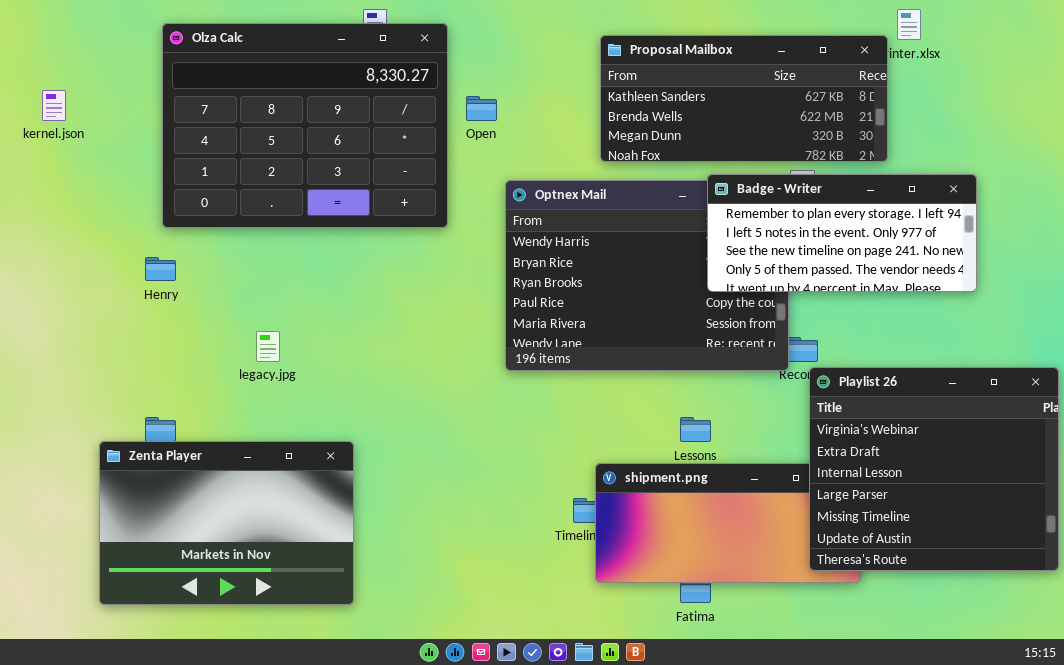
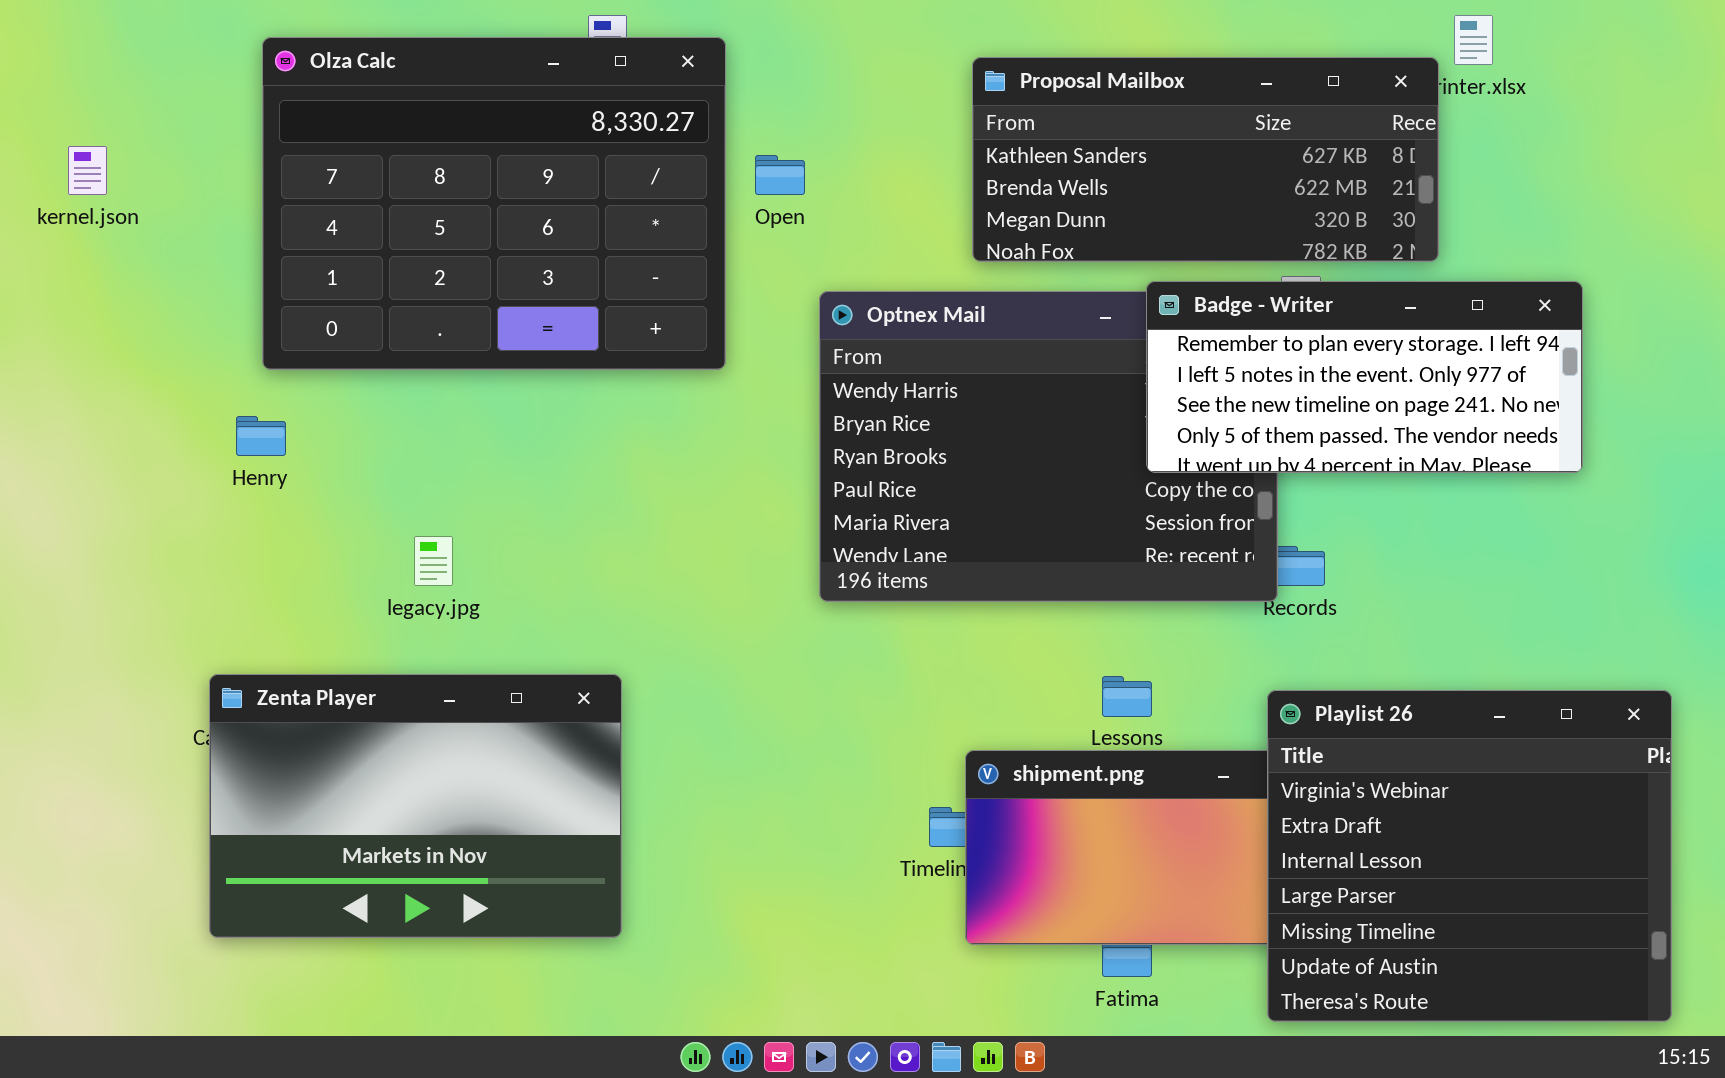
Playlist 26: [809,367,1059,571] -> [1267,690,1672,1022], moved
Zenta Player: [99,441,354,605] -> [209,674,622,938], moved

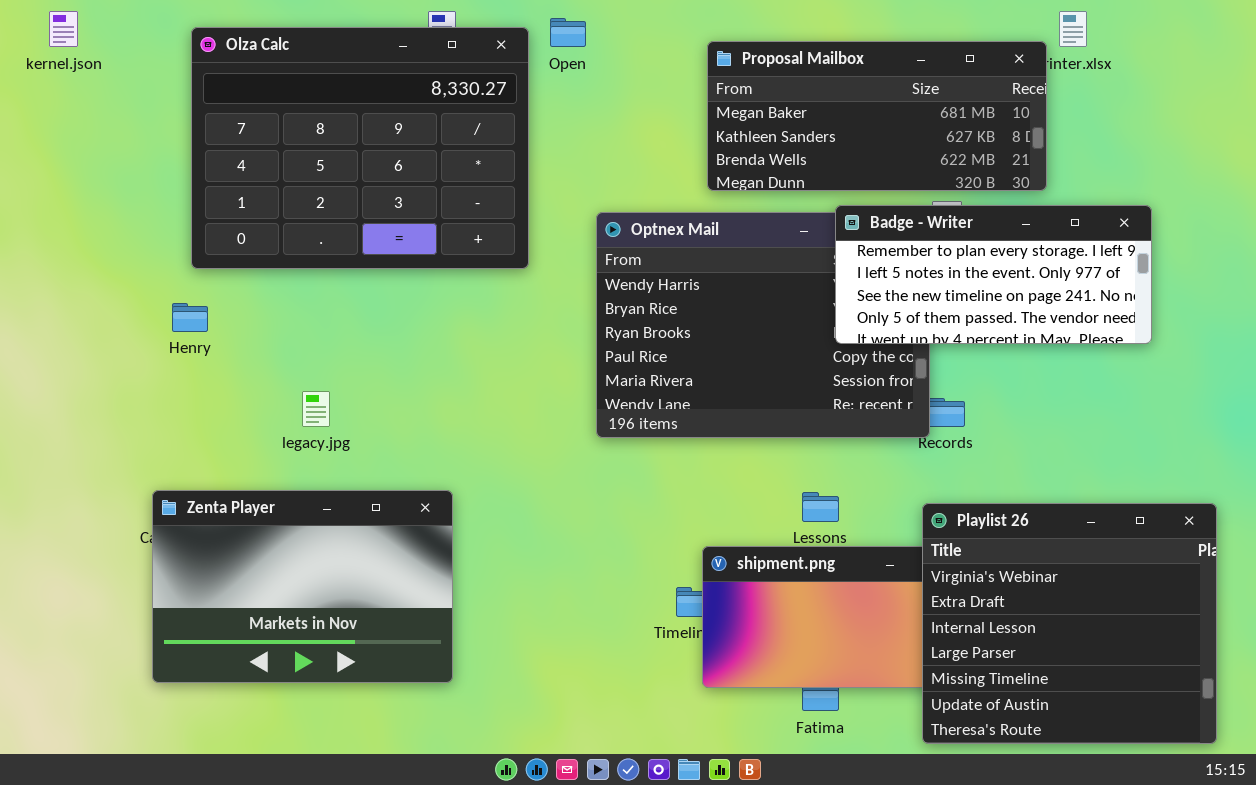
Proposal Mailbox: [972,57,1439,262] -> [707,41,1047,191], scrolled up 1 row
kernel.json: [68,146,107,195] -> [49,11,78,47], moved
Open: [755,155,805,195] -> [550,18,586,47], moved

